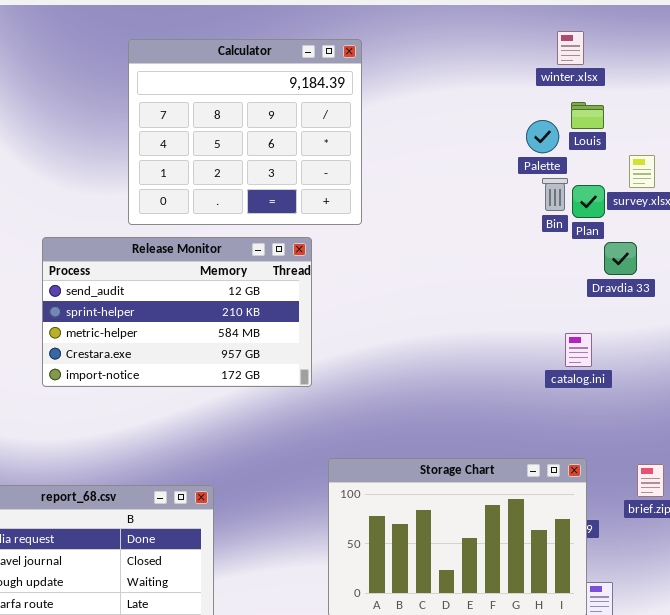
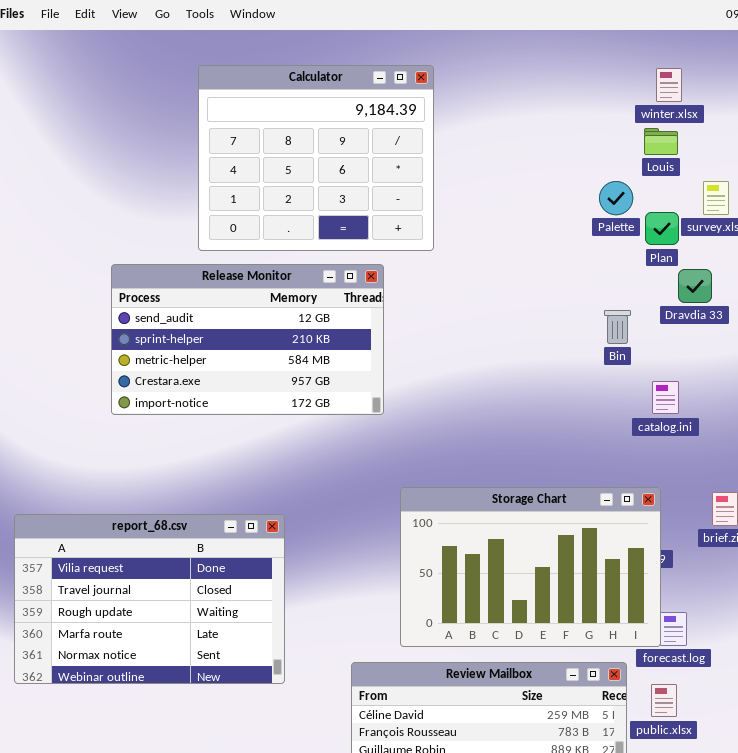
winter.xlsx: [557,31,584,65] -> [656,68,682,102], moved
Palette: [526,120,559,153] -> [599,181,633,215], moved
Bin: [542,178,568,211] -> [604,310,631,344], moved
catalog.ini: [565,333,592,367] -> [652,381,679,414], moved

